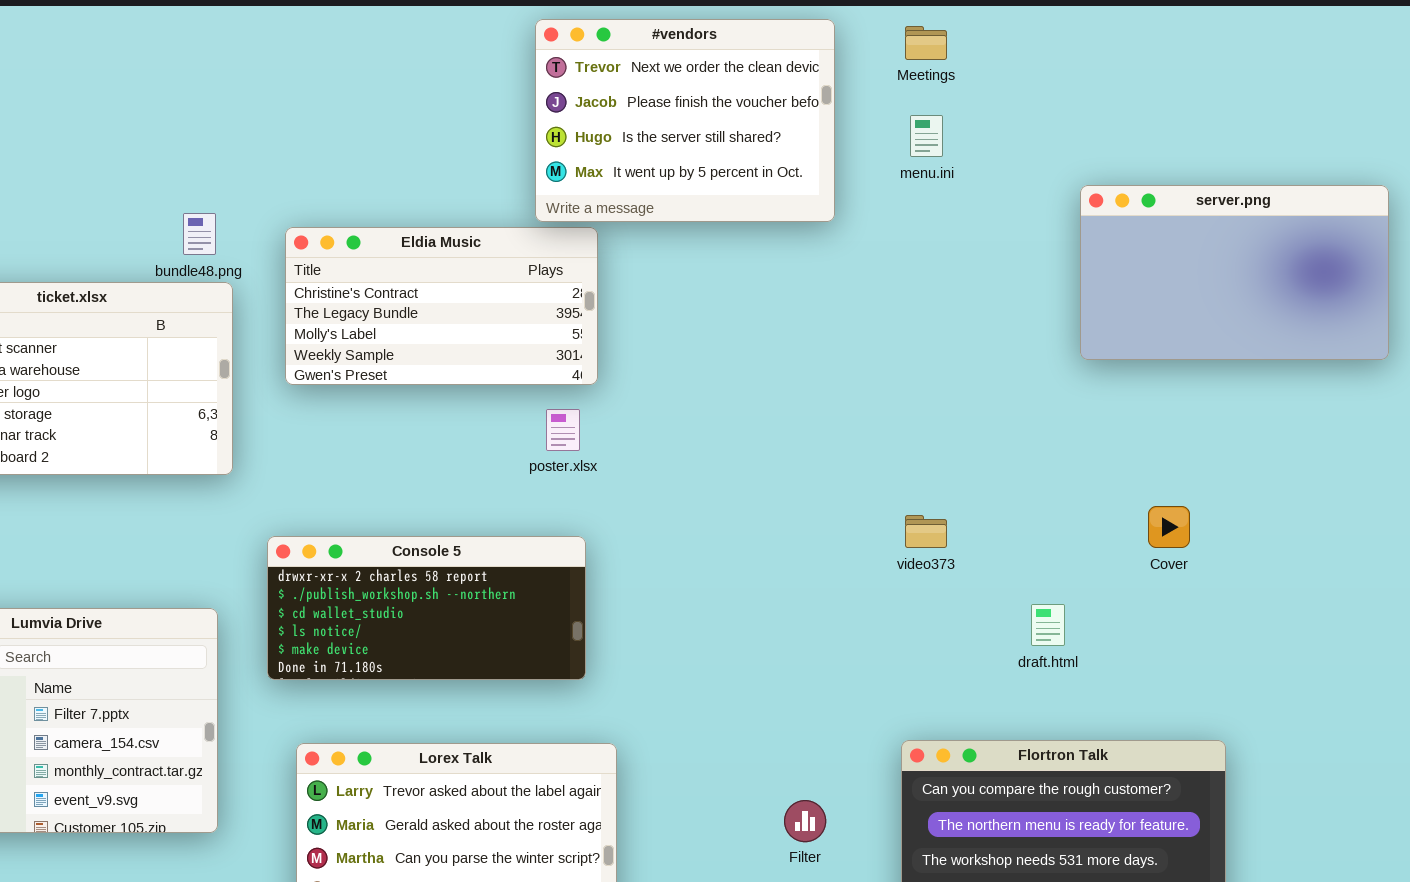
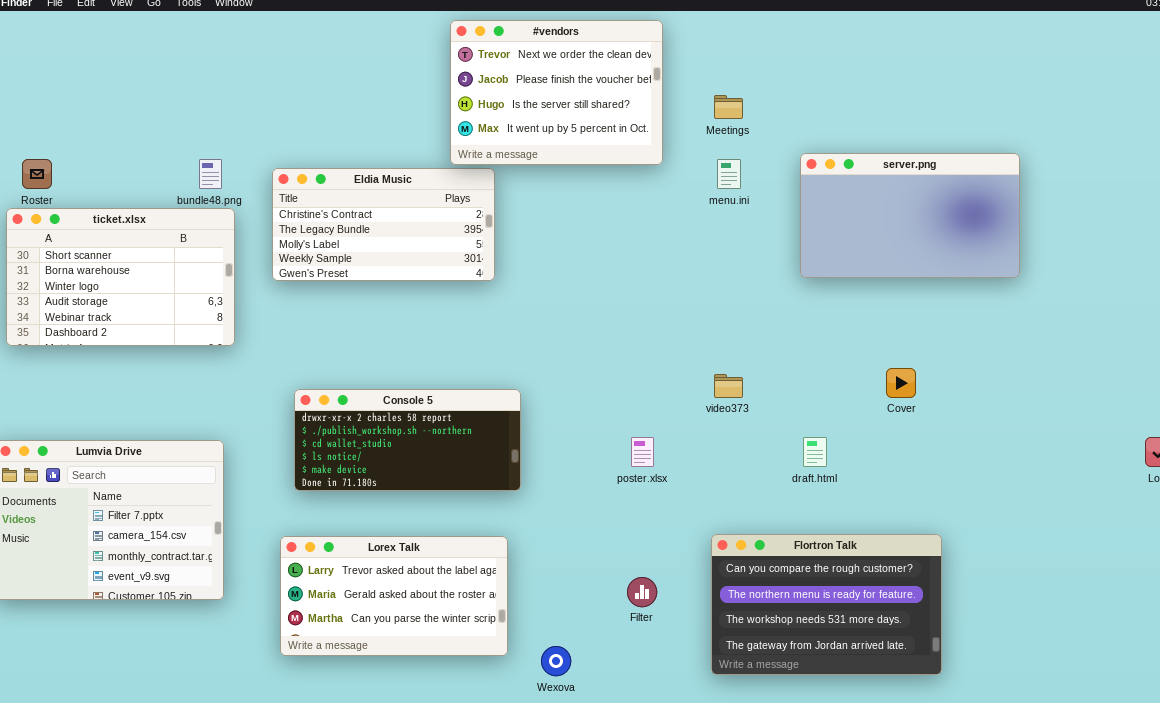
Meetings: [905,26,947,60] -> [714,95,743,119], moved
menu.ini: [910,115,943,157] -> [717,159,741,189], moved
server.png: [1080,185,1389,360] -> [800,153,1020,278], moved
poster.xlsx: [546,409,580,451] -> [631,437,654,467], moved
Console 5: [267,536,586,680] -> [294,389,521,491], moved

